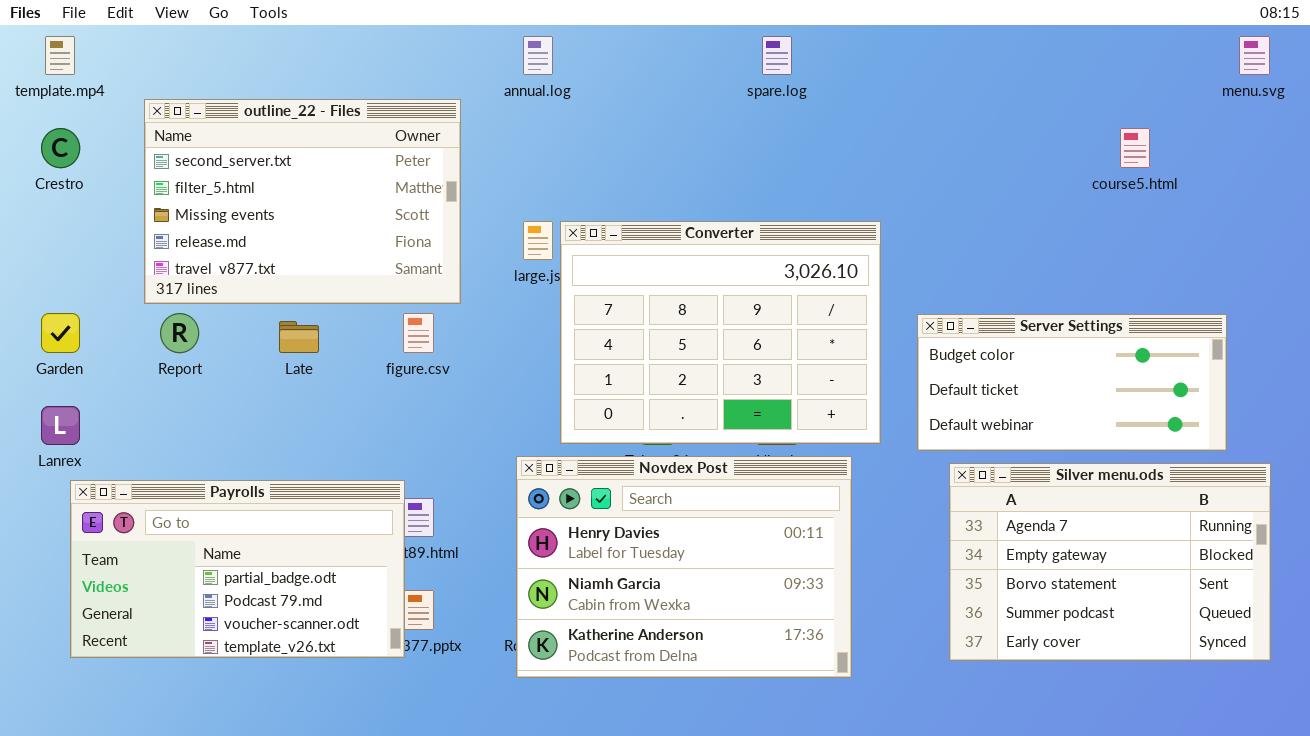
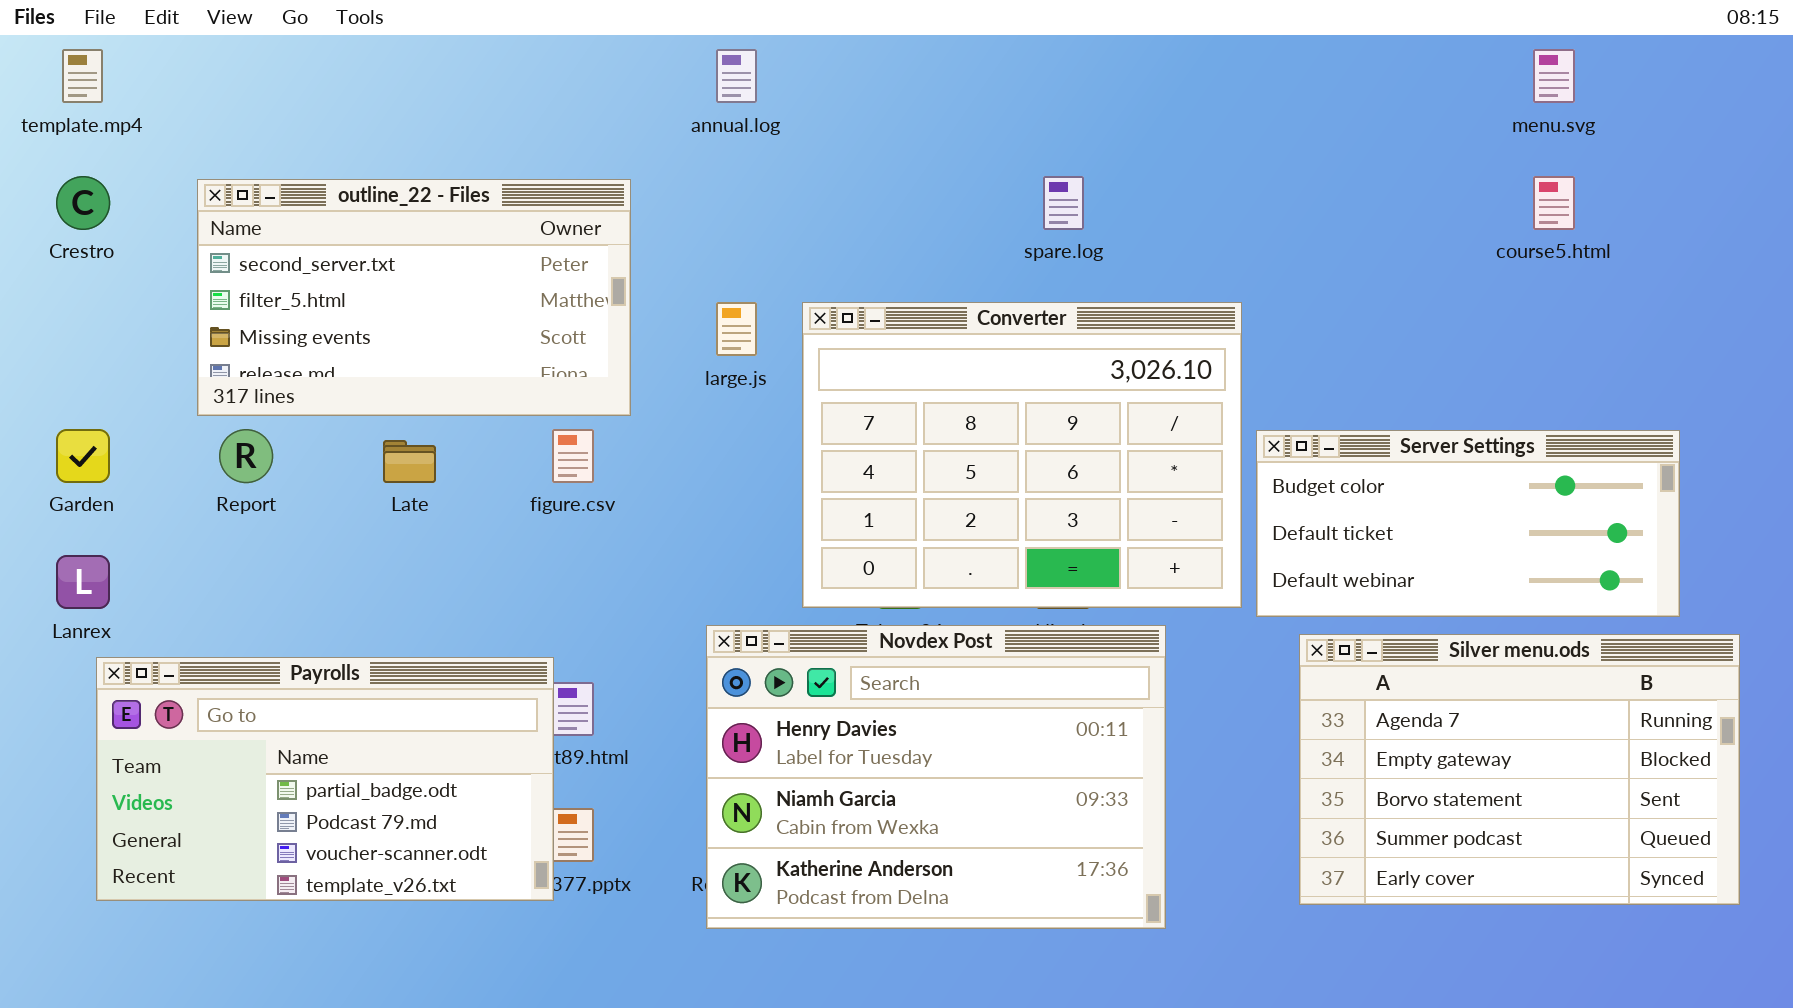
spare.log: [762,36,792,75] -> [1043,176,1084,230], moved
menu.svg: [1239,36,1270,75] -> [1533,49,1575,103], moved
outline_22 - Files: [144,99,461,304] -> [197,179,631,416], resized
Converter: [560,221,881,444] -> [802,302,1242,608], moved

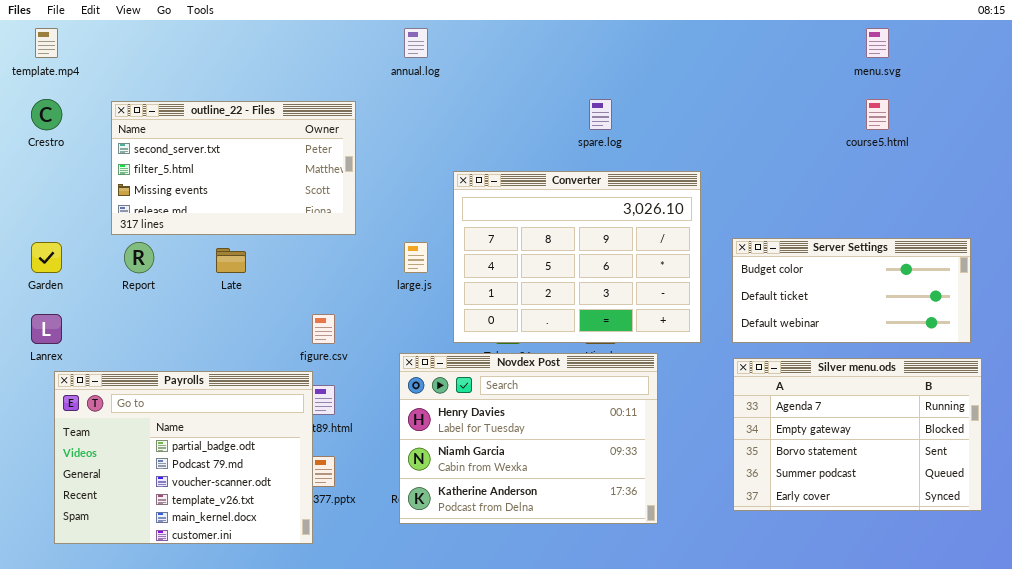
large.js: [716,302,757,356] -> [404,242,428,273], moved
figure.csv: [552,429,594,483] -> [312,314,335,344], moved
Server Settings: [1256,430,1680,617] -> [732,238,971,343], moved
Payrolls: [96,657,554,901] -> [54,371,313,544], resized

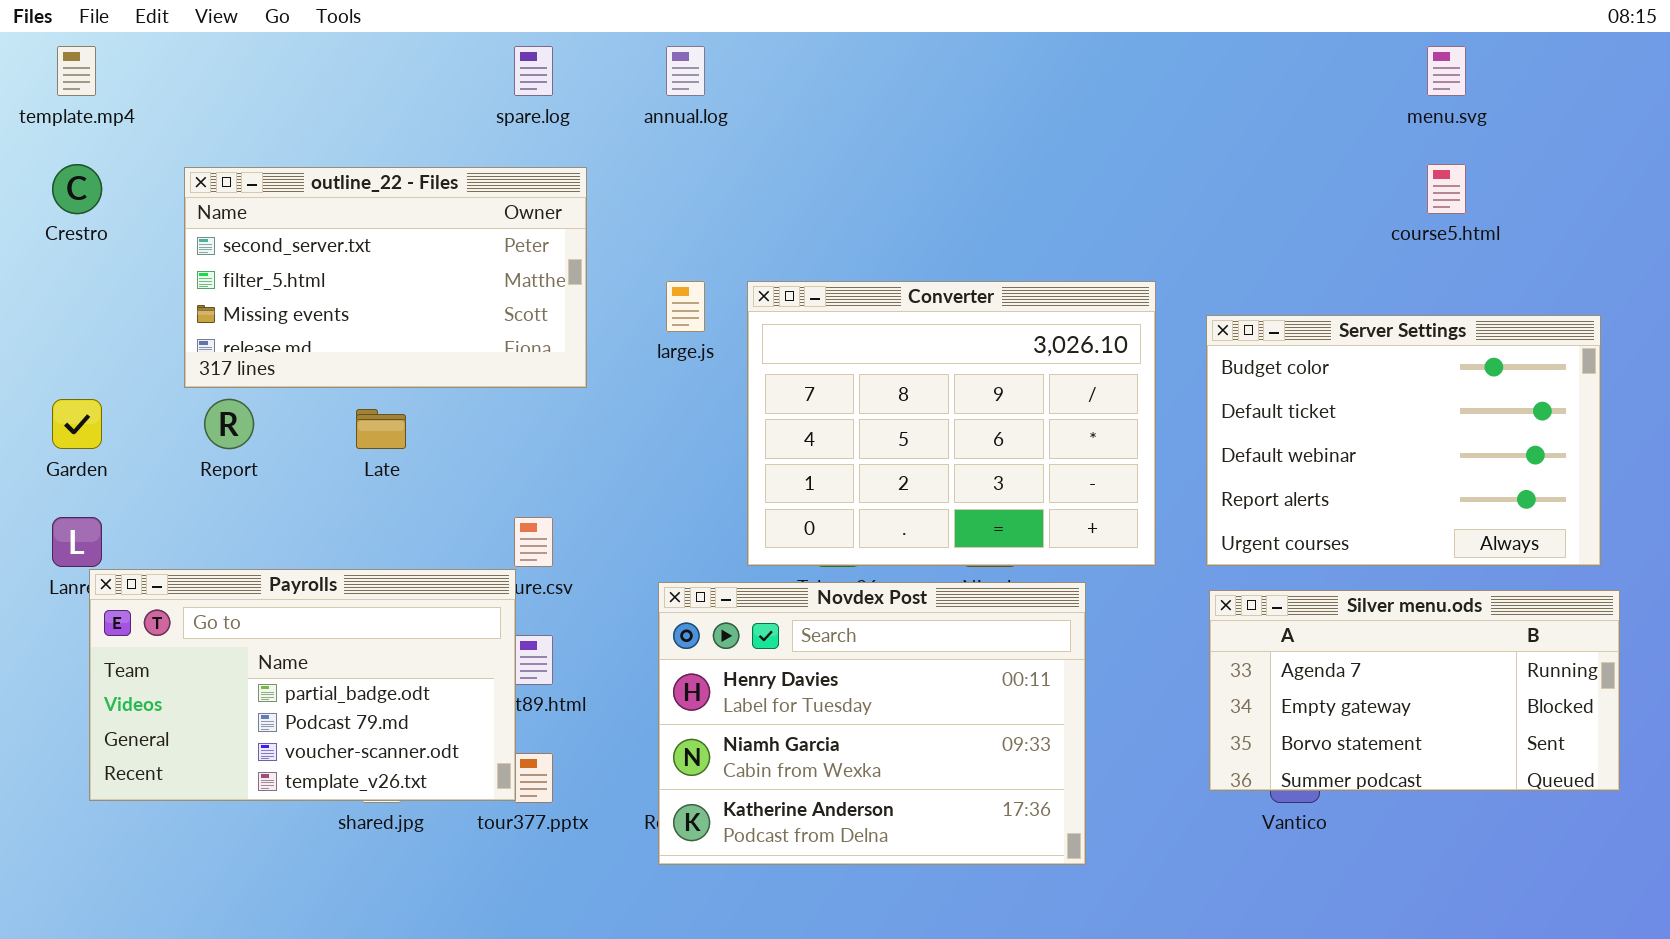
spare.log: [589,99,612,130] -> [514,46,553,96], moved
Server Settings: [732,238,971,343] -> [1206,315,1601,566], resized
large.js: [404,242,428,273] -> [666,281,705,332], moved
Silver menu.ods: [733,358,982,511] -> [1209,590,1620,791], resized
Payrolls: [54,371,313,544] -> [89,569,516,801], moved, resized

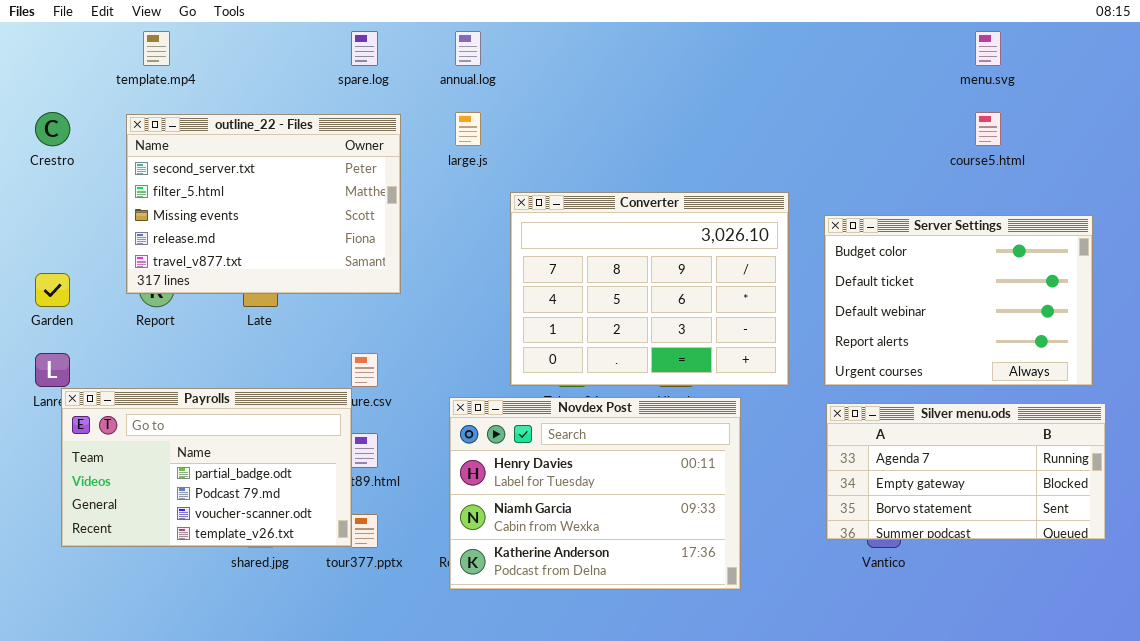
template.mp4: [57,46,96,96] -> [143,31,170,66], moved
outline_22 - Files: [184,167,587,388] -> [126,114,401,294], resized
large.js: [666,281,705,332] -> [455,112,481,146], moved

